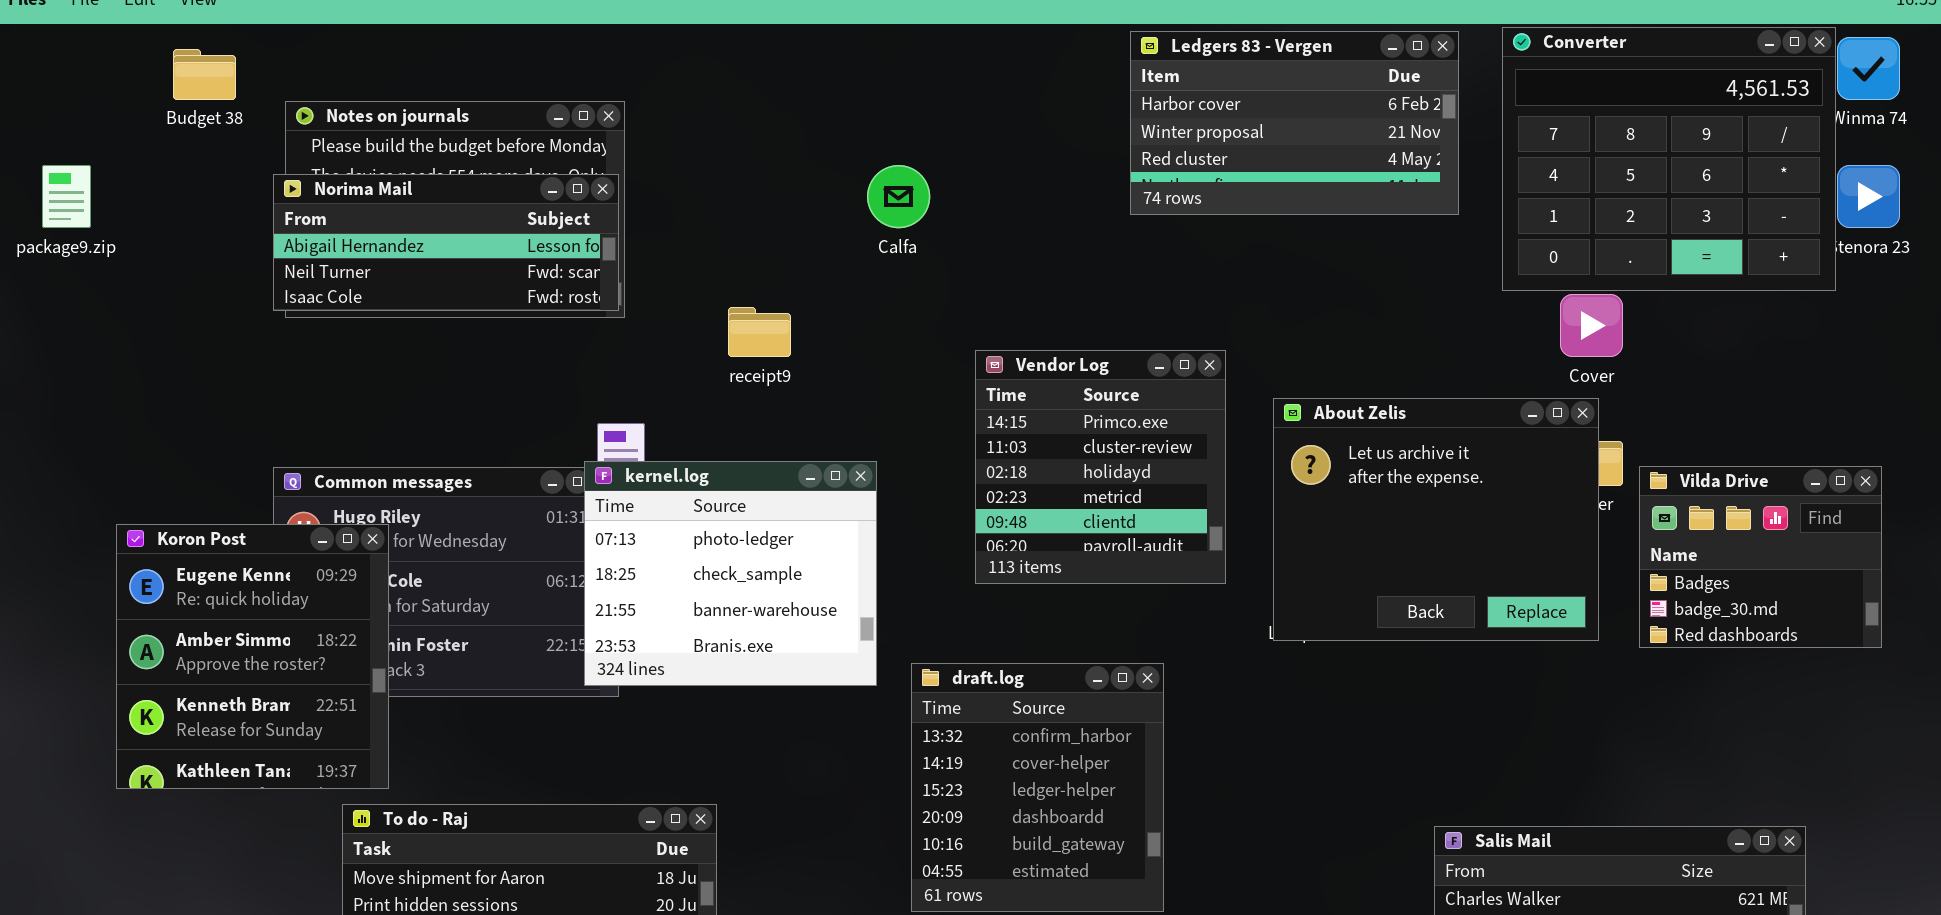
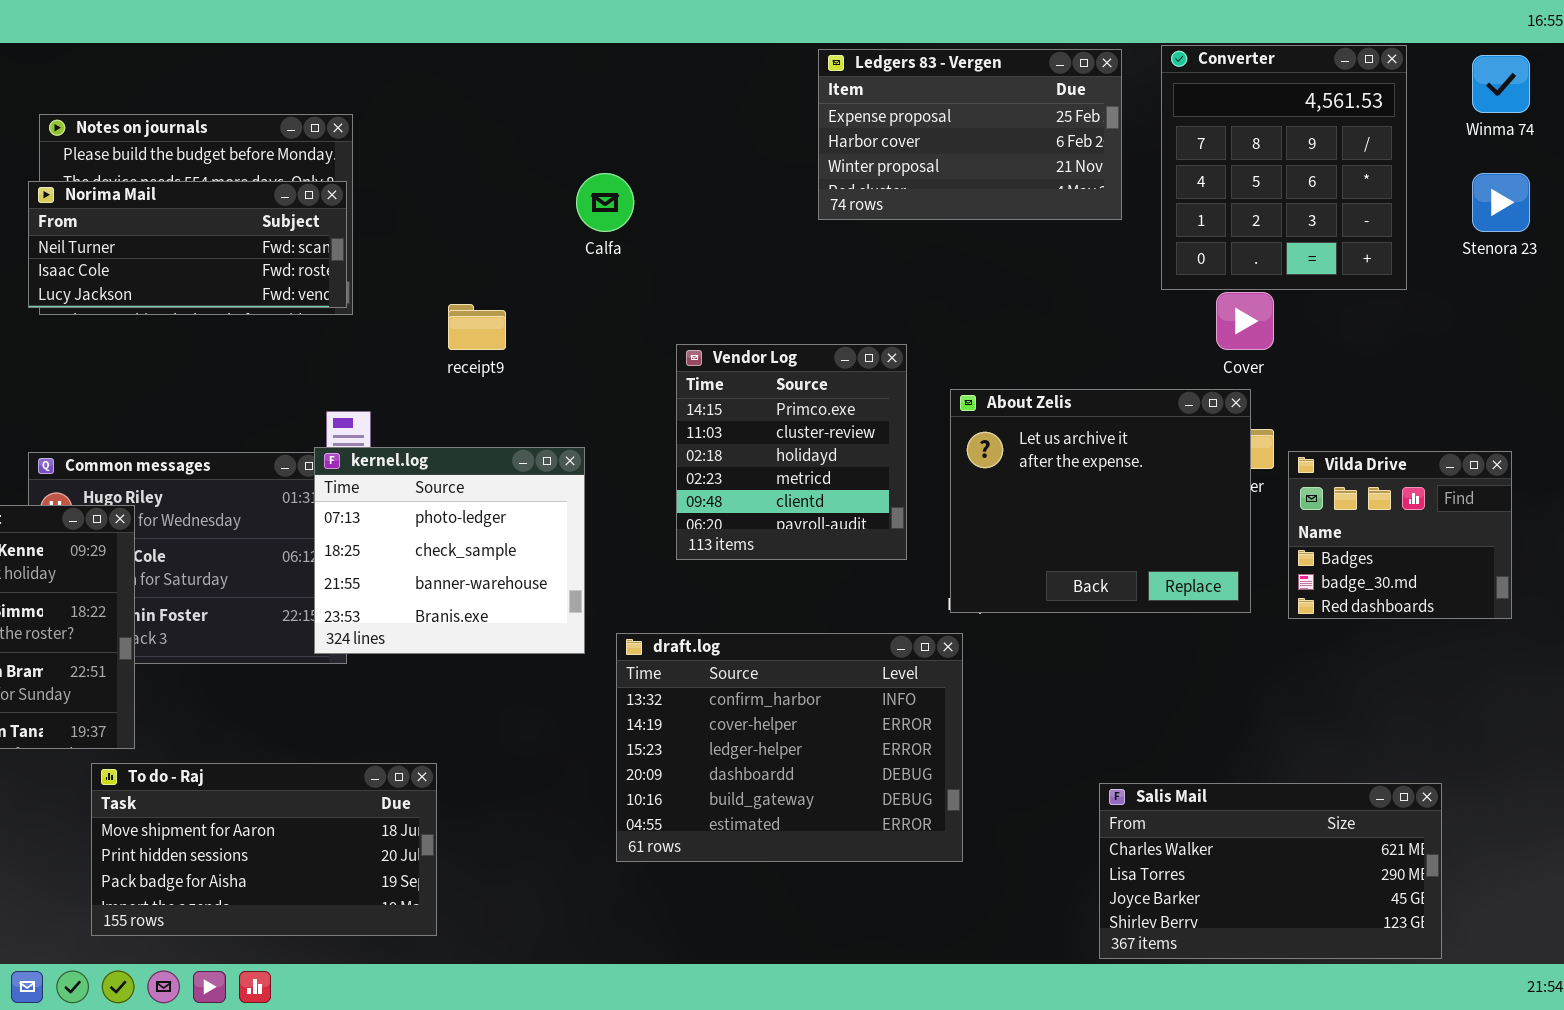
Converter: [1502,27,1836,291] -> [1161,45,1407,290], resized
Ledgers 83 - Vergen: [1130,31,1459,215] -> [818,49,1122,220], scrolled up 1 row
Norima Mail: [273,174,619,311] -> [28,181,347,308], scrolled down 1 row
draft.log: [911,663,1164,912] -> [616,633,963,862], resized

